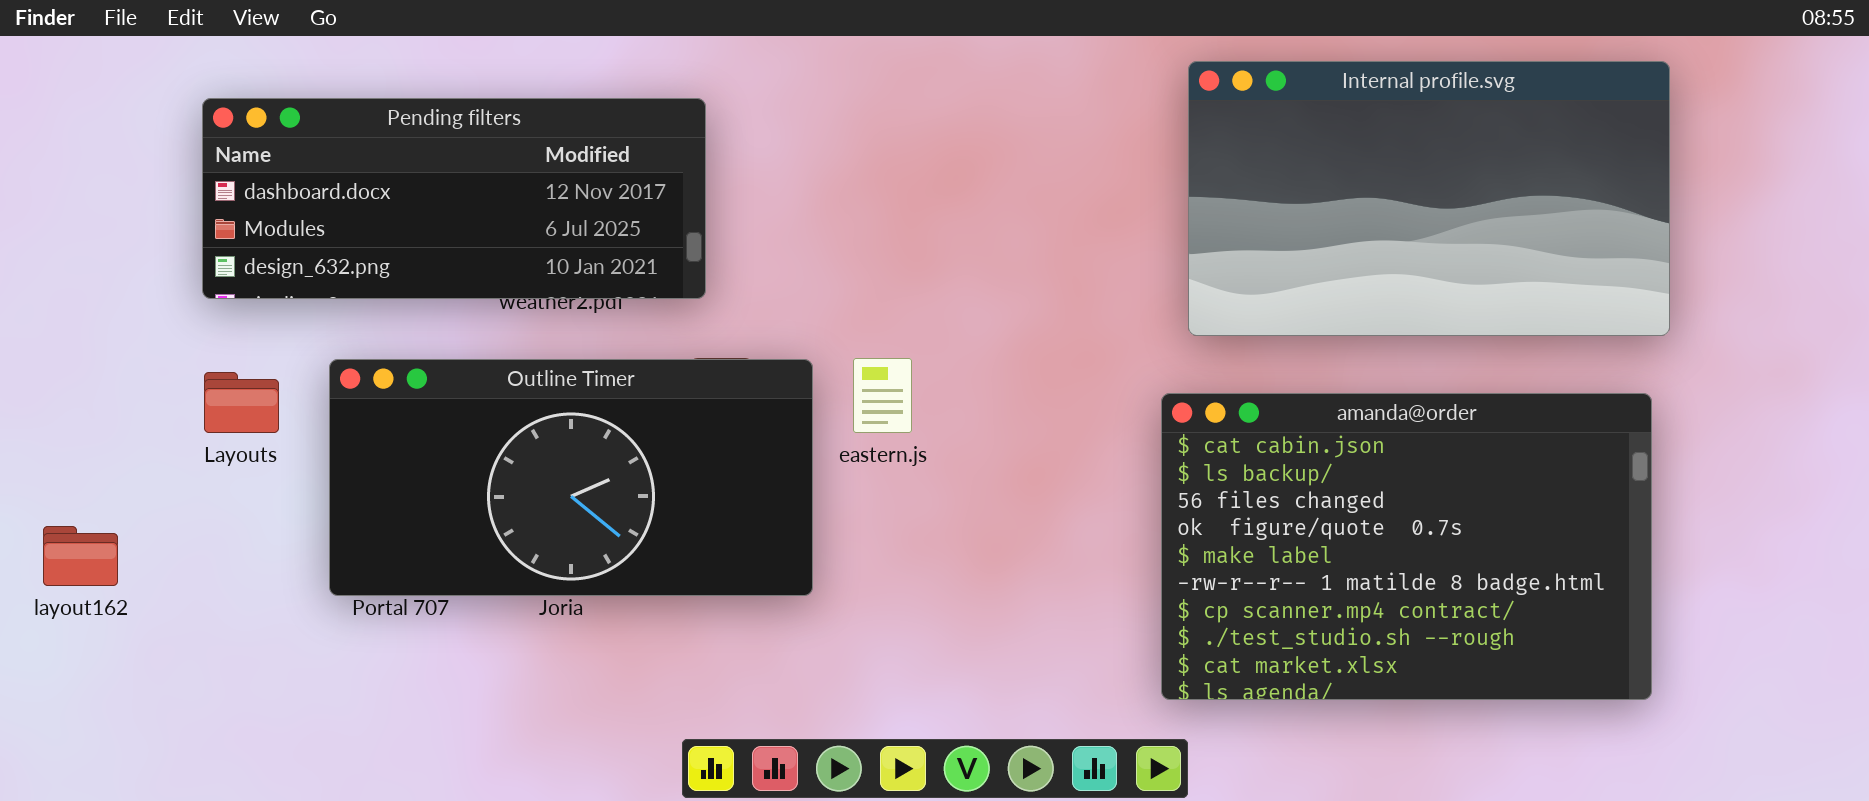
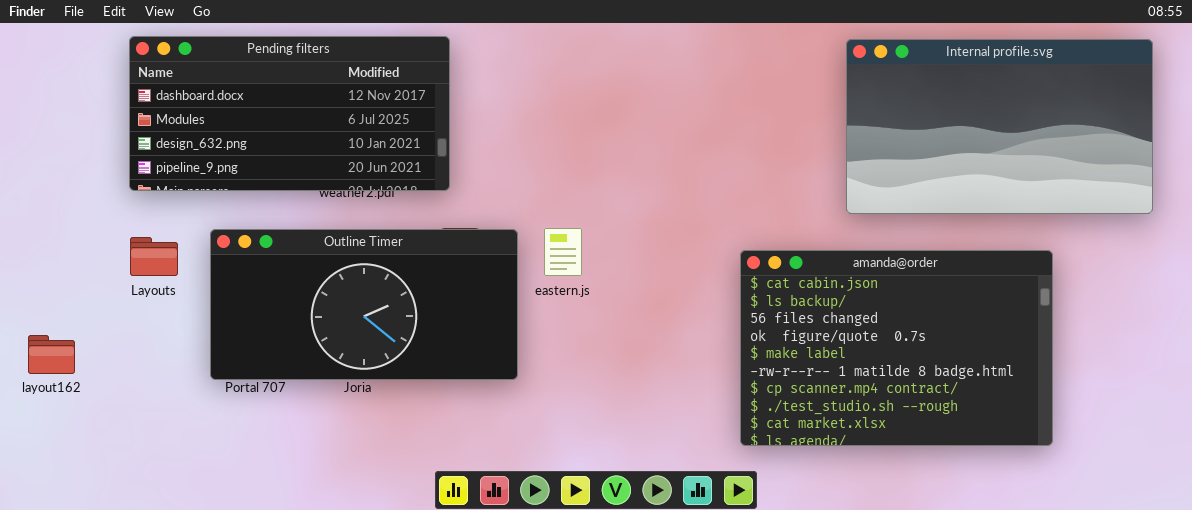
Internal profile.svg: [1188,61,1670,336] -> [846,39,1153,214], moved
Pending filters: [202,98,706,299] -> [129,36,450,191], resized

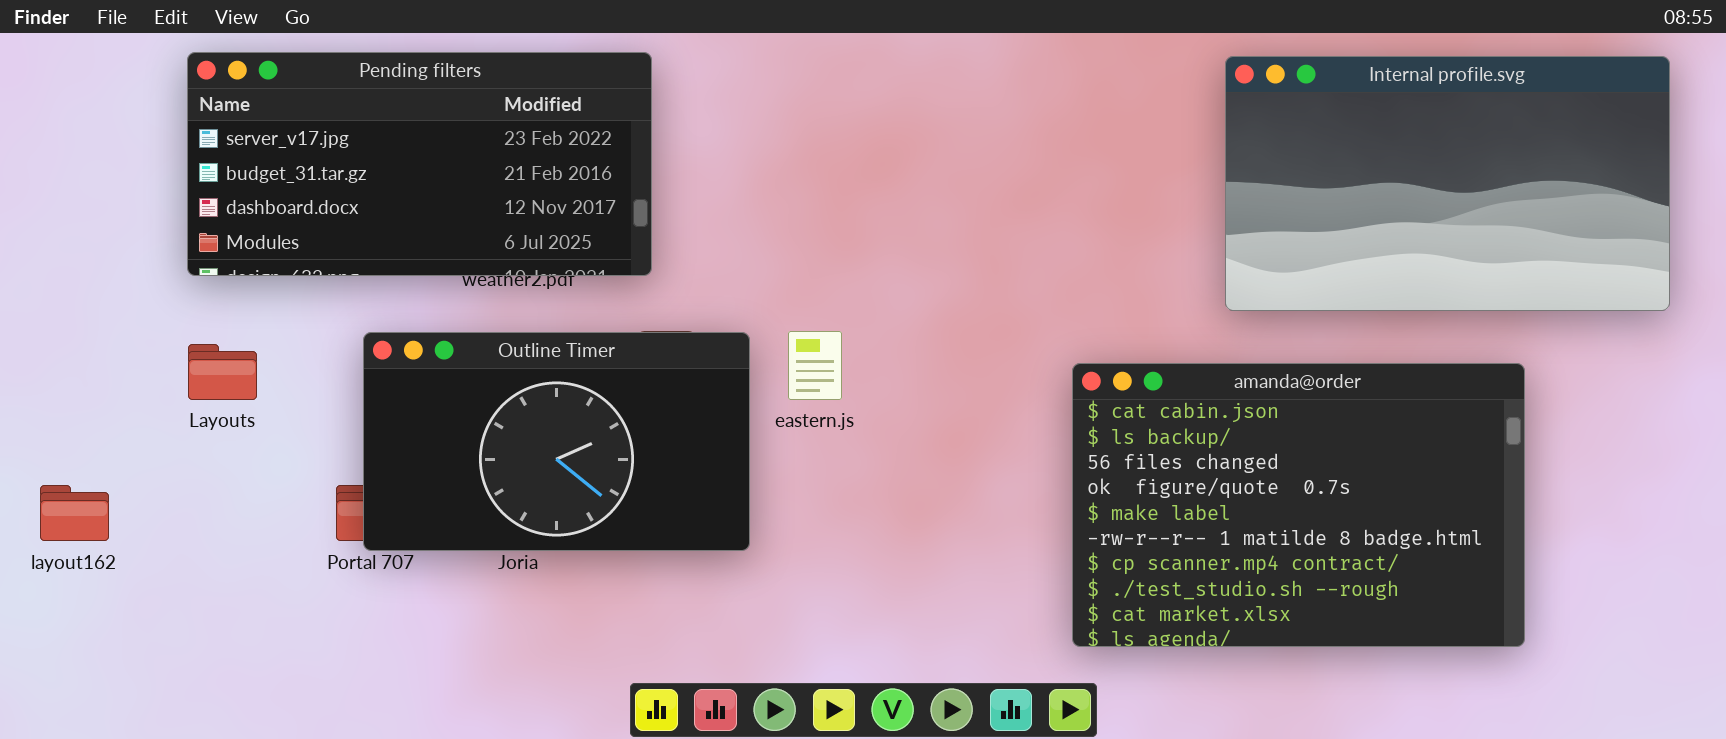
Pending filters: [129,36,450,191] -> [187,52,652,276], scrolled up 2 rows
Outline Timer: [210,229,518,380] -> [363,332,750,551], resized

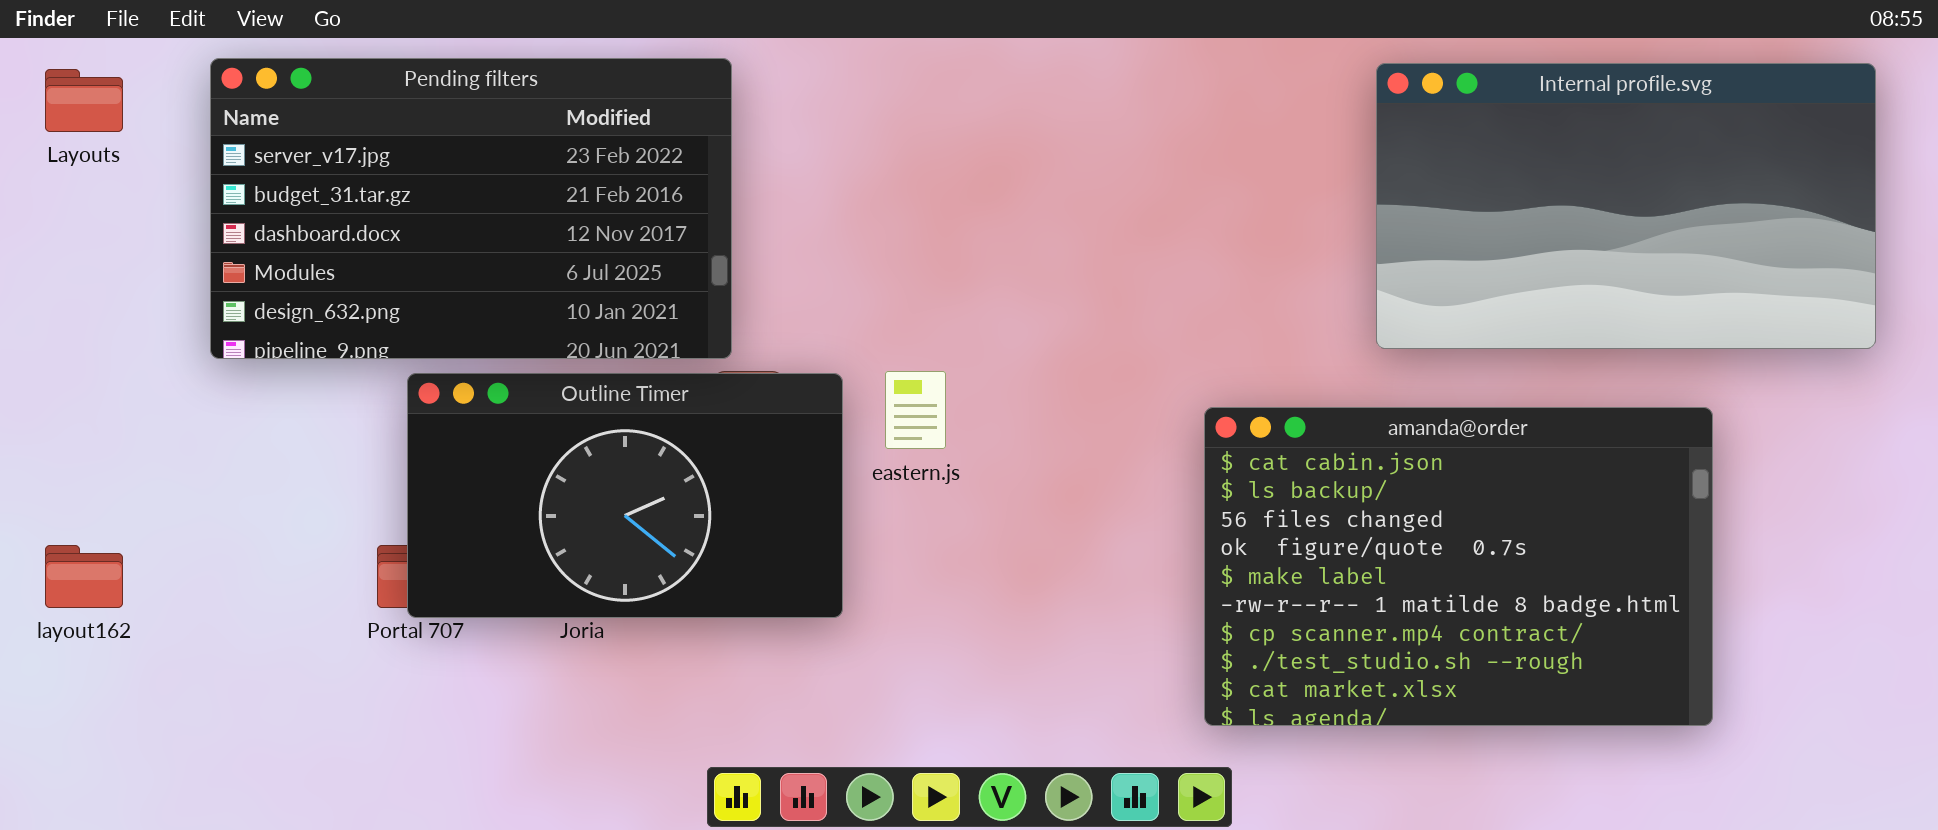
Pending filters: [187,52,652,276] -> [210,58,732,359], resized
Layouts: [188,344,257,400] -> [45,69,123,132], moved

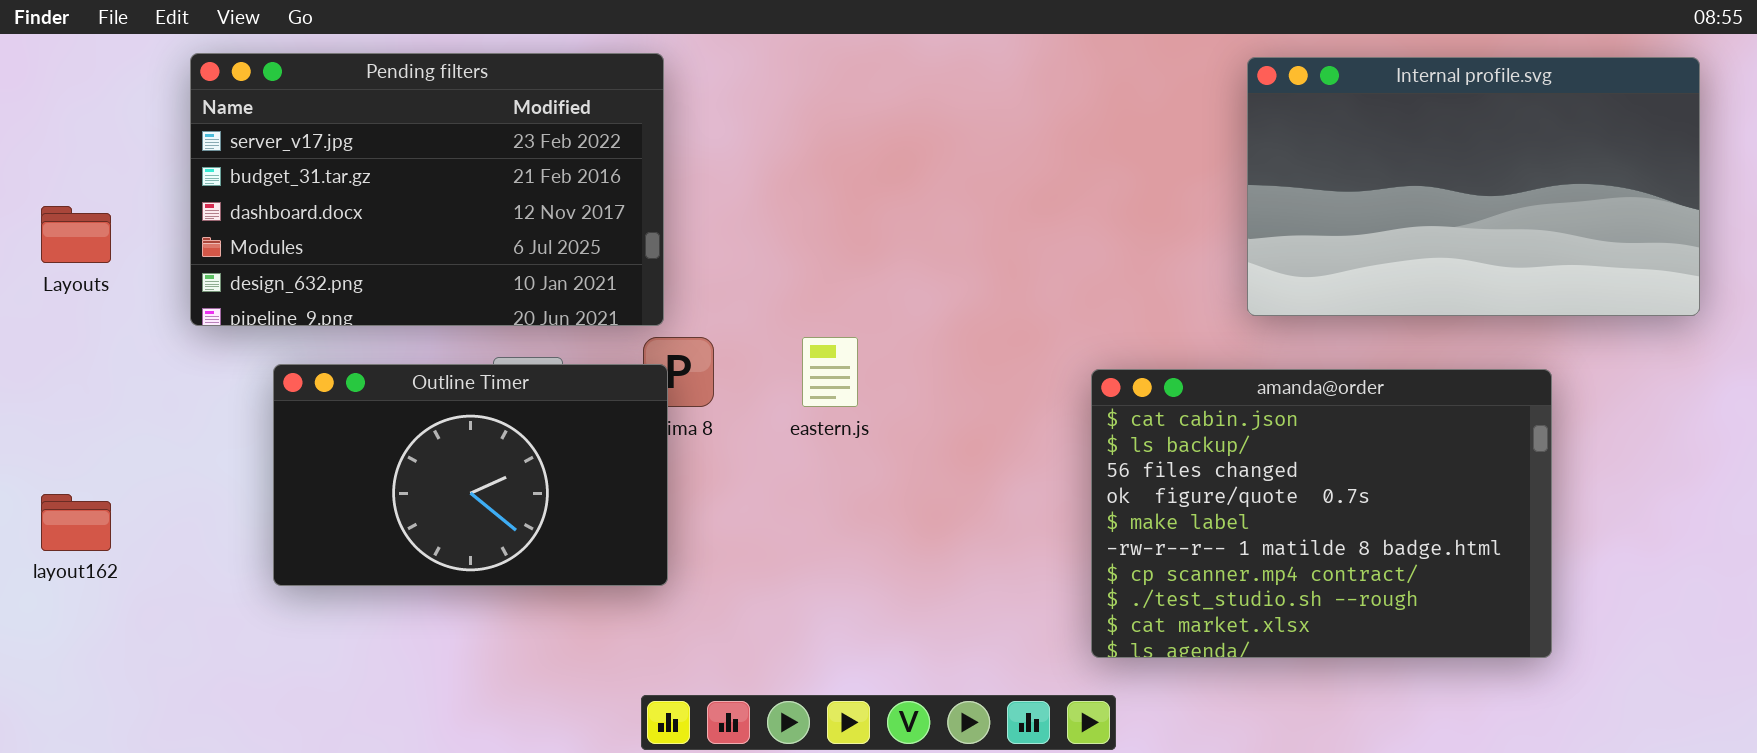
Layouts: [45,69,123,132] -> [41,206,111,263], moved
Outline Timer: [407,373,843,618] -> [273,364,668,586], moved

